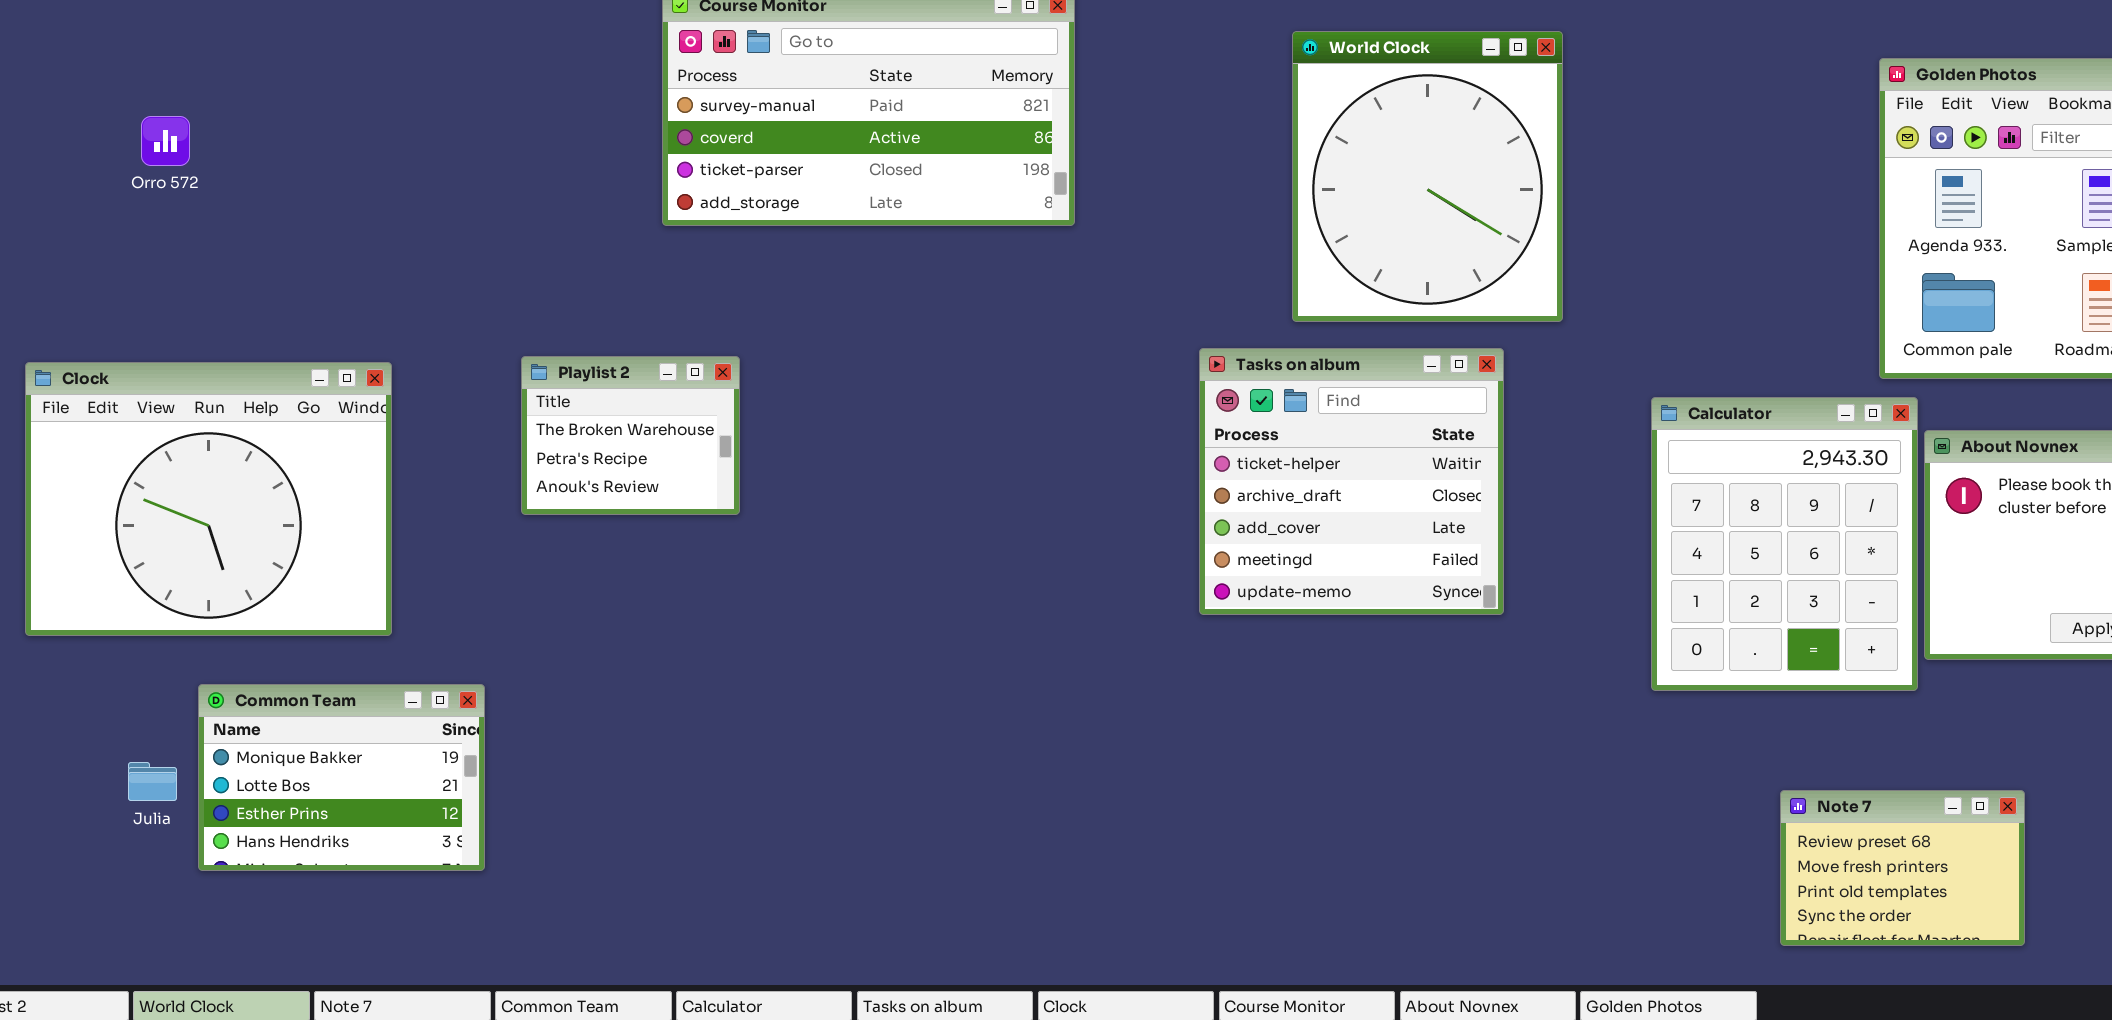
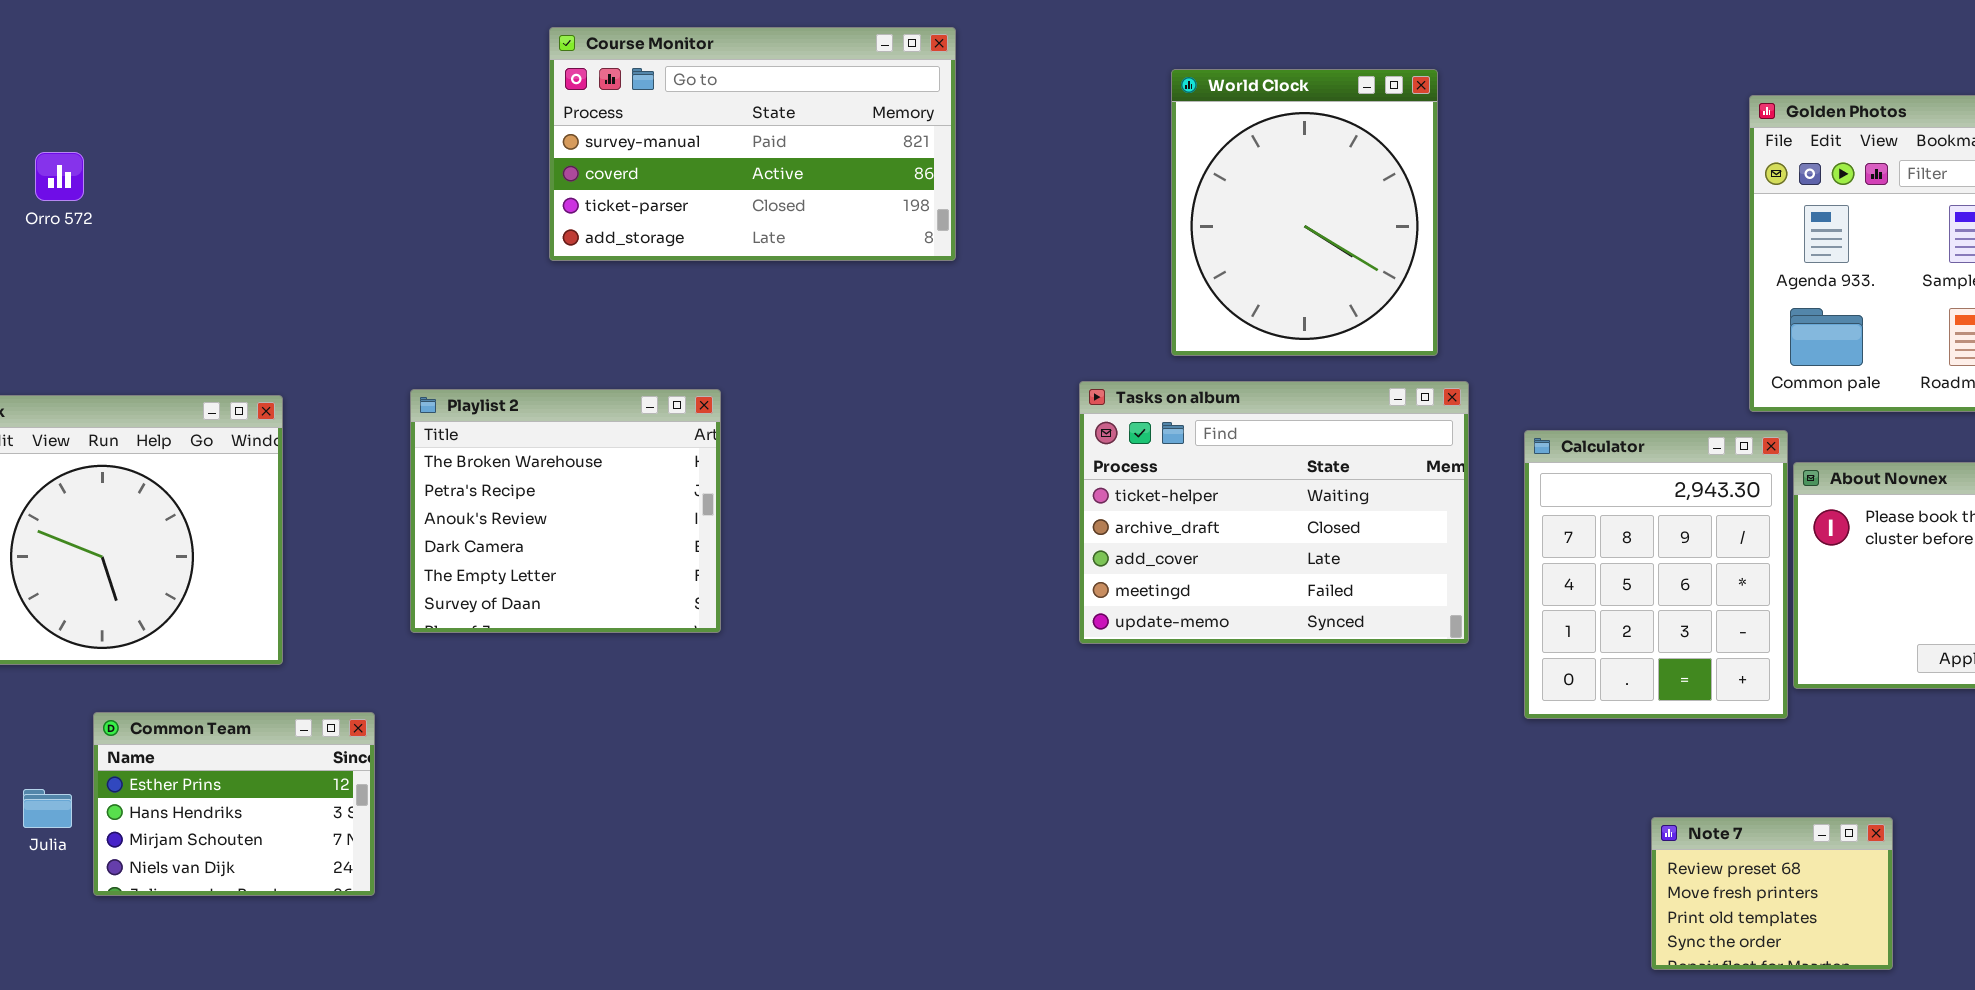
Tasks on album: [1199,348,1504,615] -> [1079,381,1469,644], resized
Playlist 2: [521,356,740,515] -> [410,389,721,633], resized
Common Team: [198,684,485,871] -> [93,712,375,896], scrolled down 2 rows

